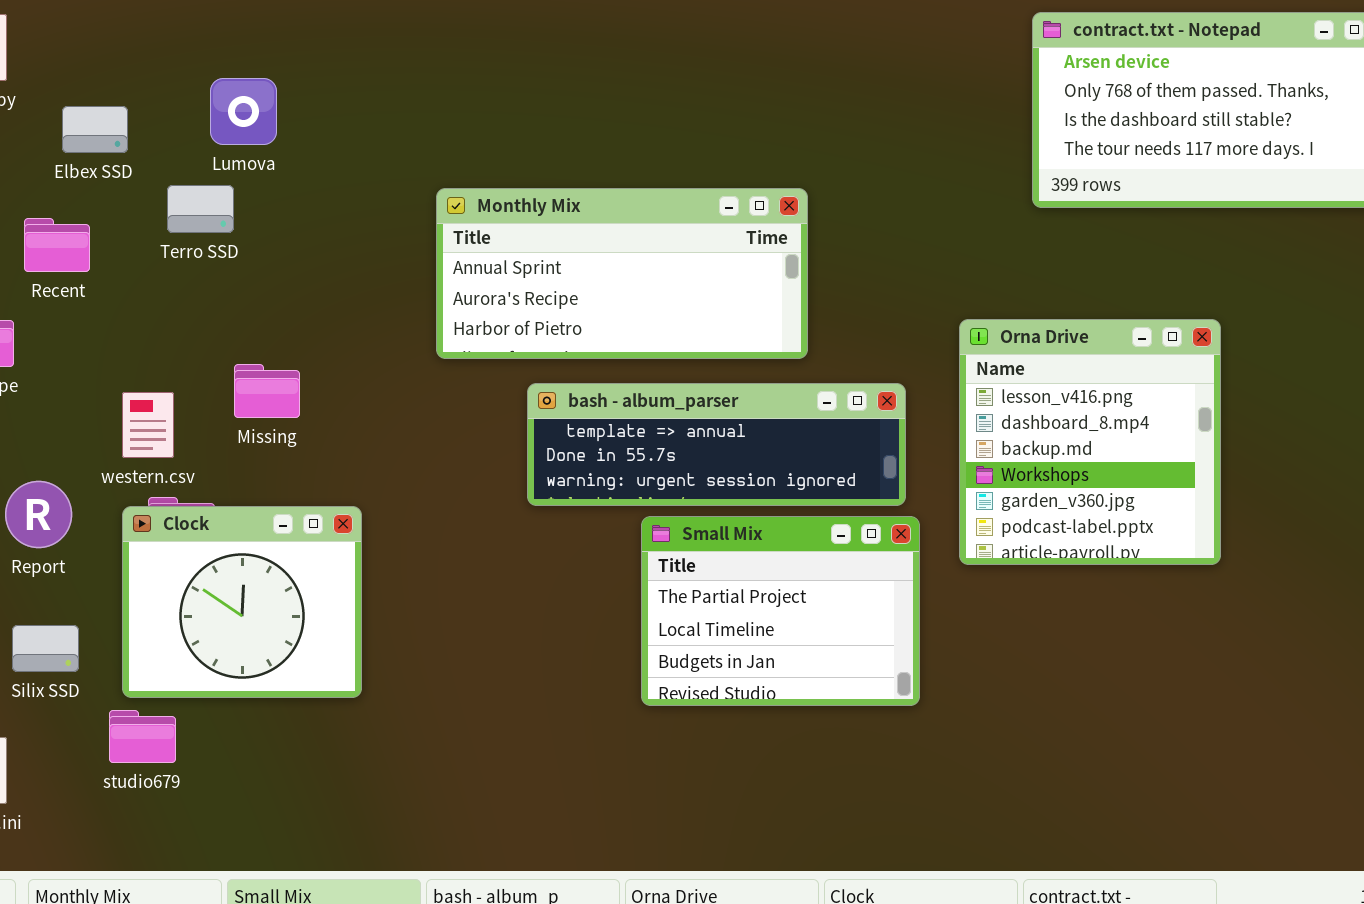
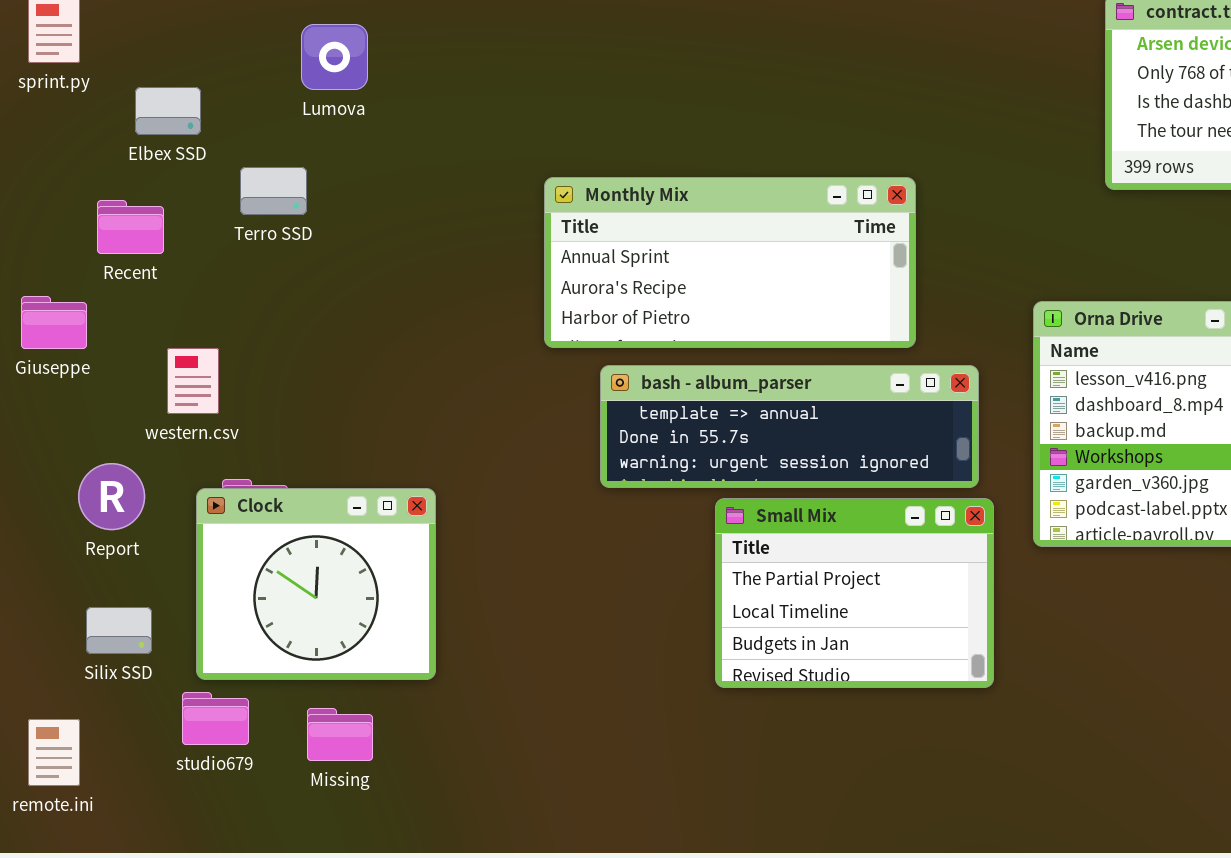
Lumova: [210,78,277,145] -> [301,24,368,90], moved
Monthly Mix: [436,188,808,359] -> [544,177,916,348], moved
Missing: [234,364,300,418] -> [307,708,373,761], moved
western.csv: [122,392,174,458] -> [167,348,219,414], moved

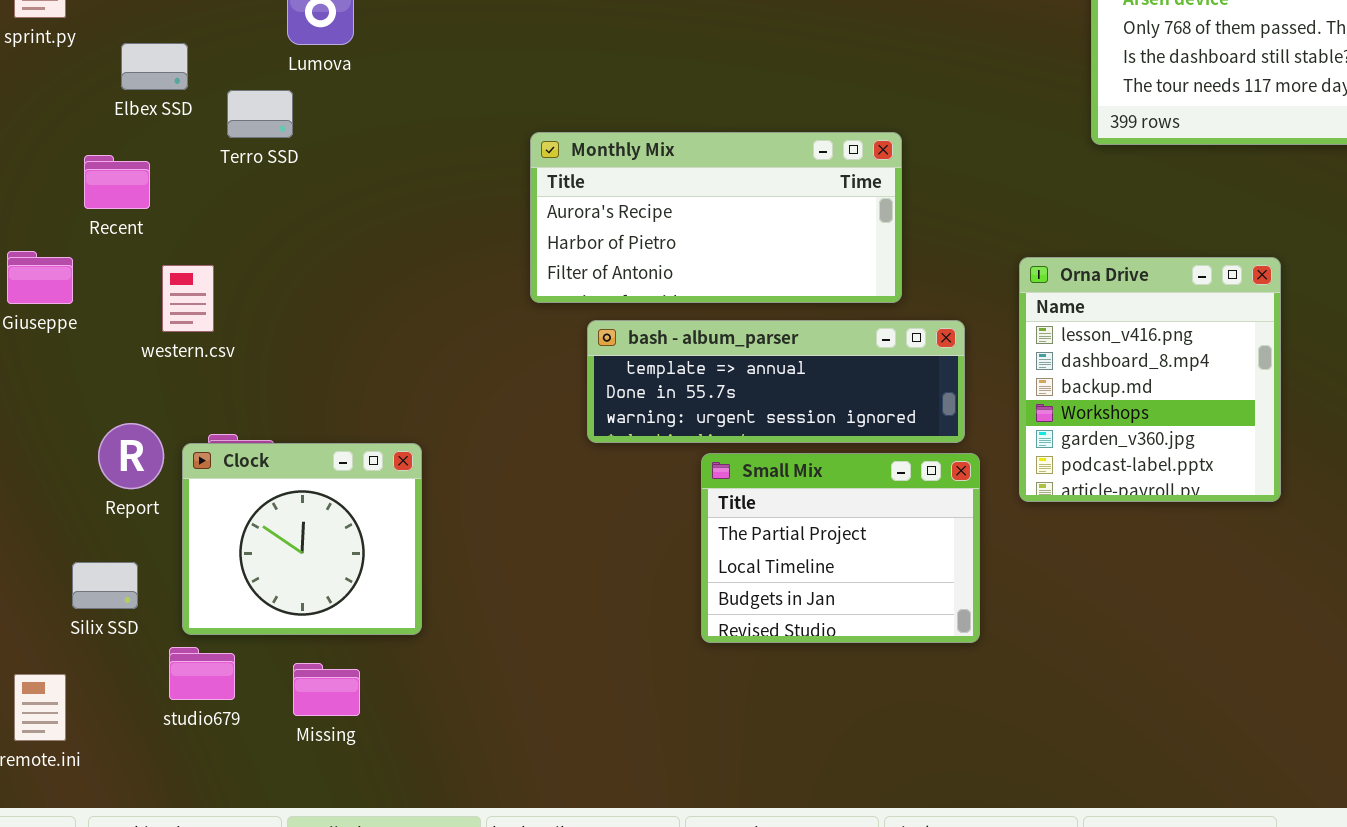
Terro SSD: [240,167,307,215] -> [227,90,293,138], moved
Monthly Mix: [544,177,916,348] -> [530,132,902,303], scrolled down 1 row
western.csv: [167,348,219,414] -> [162,265,214,332], moved
Report: [78,463,145,530] -> [98,423,164,489], moved

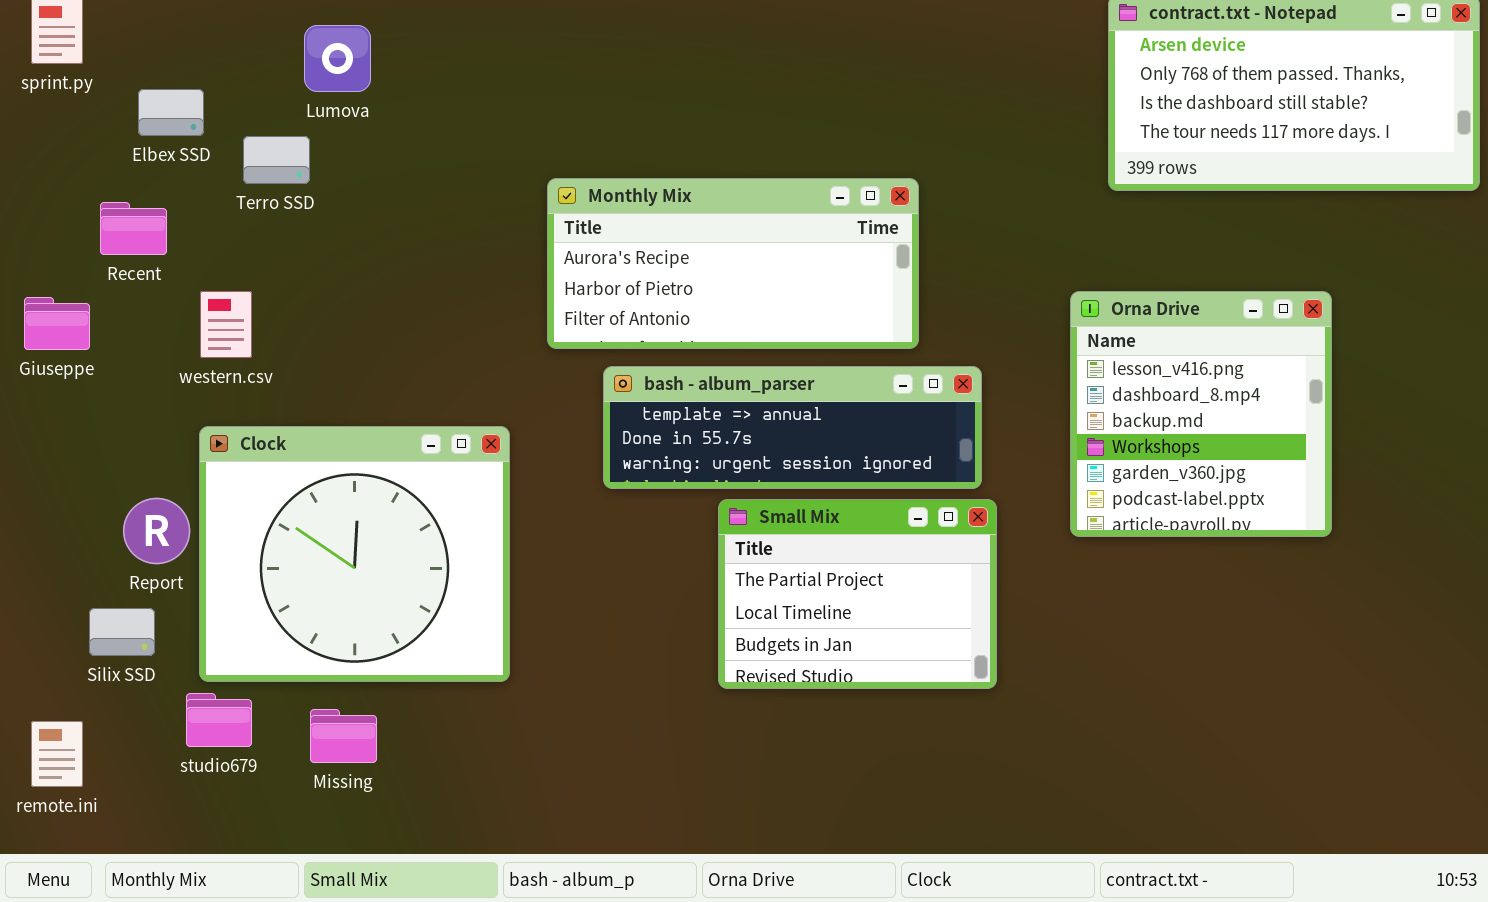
Orna Drive: [1019,257,1281,502] -> [1070,291,1332,537], moved
western.csv: [162,265,214,332] -> [200,291,252,358], moved
Report: [98,423,164,489] -> [123,498,190,564], moved
Clock: [182,443,422,635] -> [199,426,510,682], resized

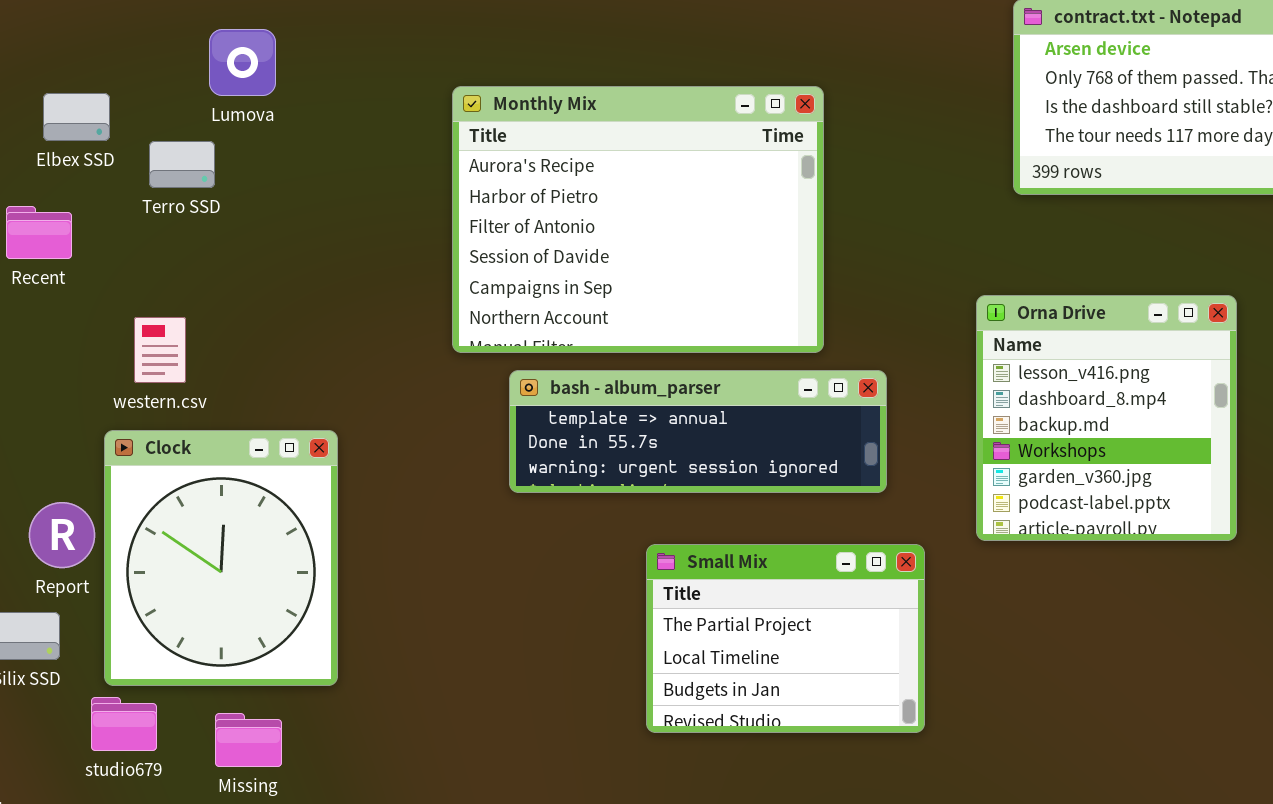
Monthly Mix: [547,178,919,349] -> [452,86,824,353], resized
western.csv: [200,291,252,358] -> [134,317,186,383], moved
Clock: [199,426,510,682] -> [104,430,338,686], resized
Small Mix: [718,499,997,689] -> [646,544,925,733], moved

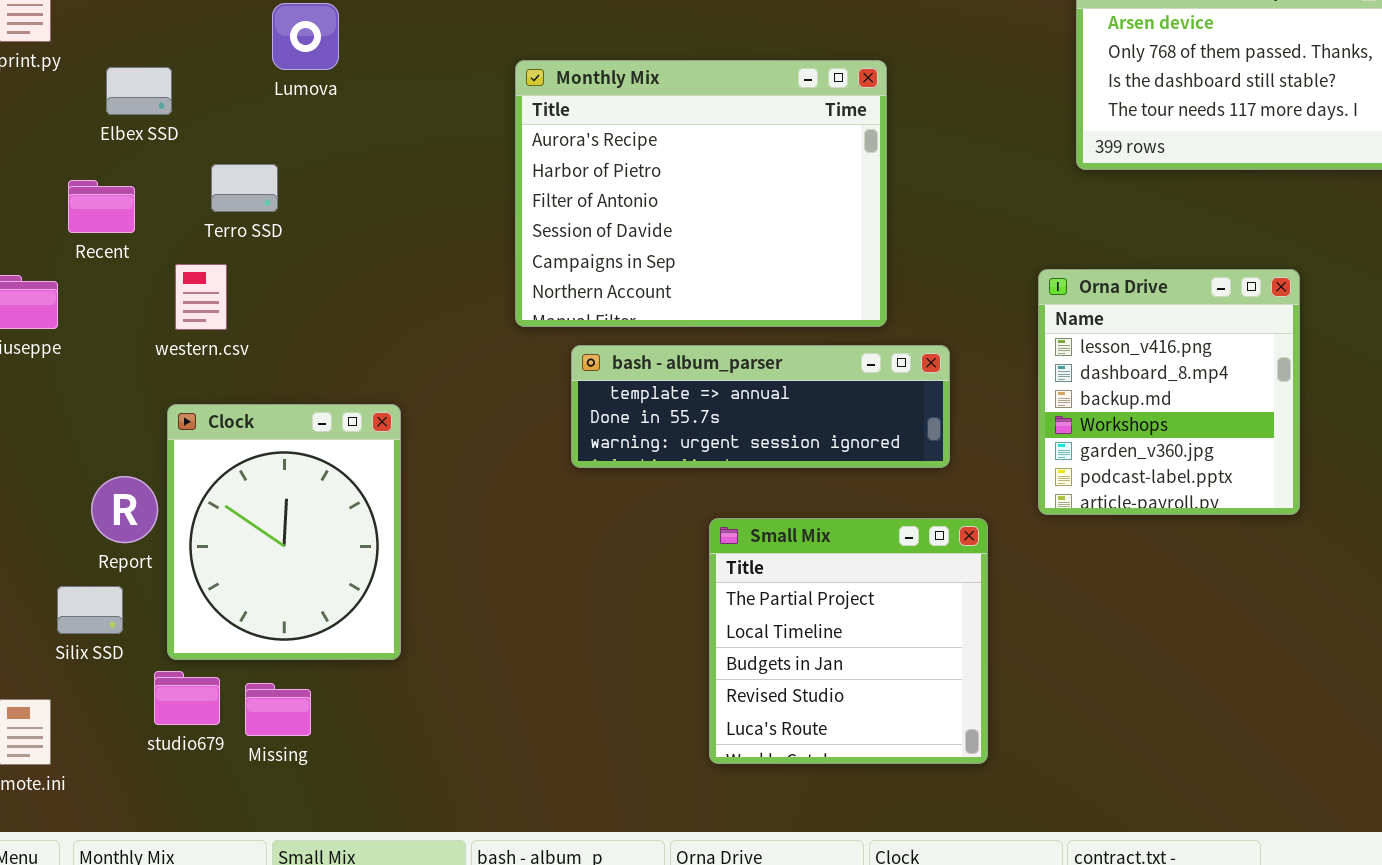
Terro SSD: [149,141,215,188] -> [211,164,278,212], moved
western.csv: [134,317,186,383] -> [175,264,227,330], moved
Small Mix: [646,544,925,733] -> [709,518,988,764], resized
Missing: [215,713,282,767] -> [245,683,311,736], moved

